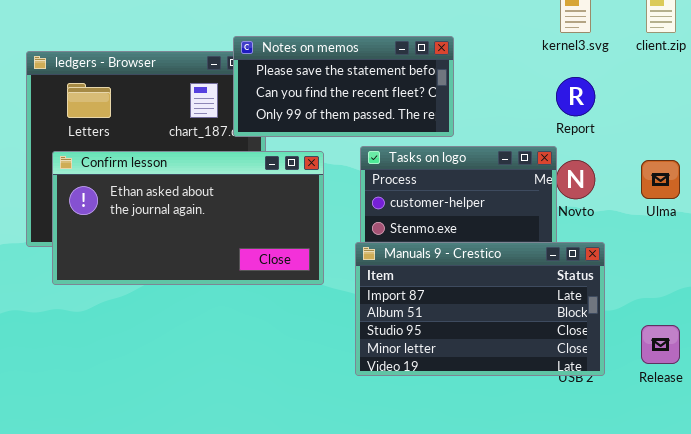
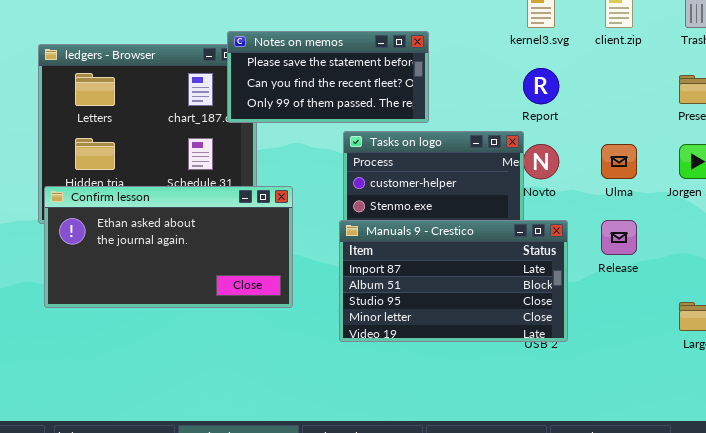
Confirm lesson: [52,151,324,285] -> [44,186,293,308], moved
Release: [641,325,680,364] -> [601,220,637,255], moved

